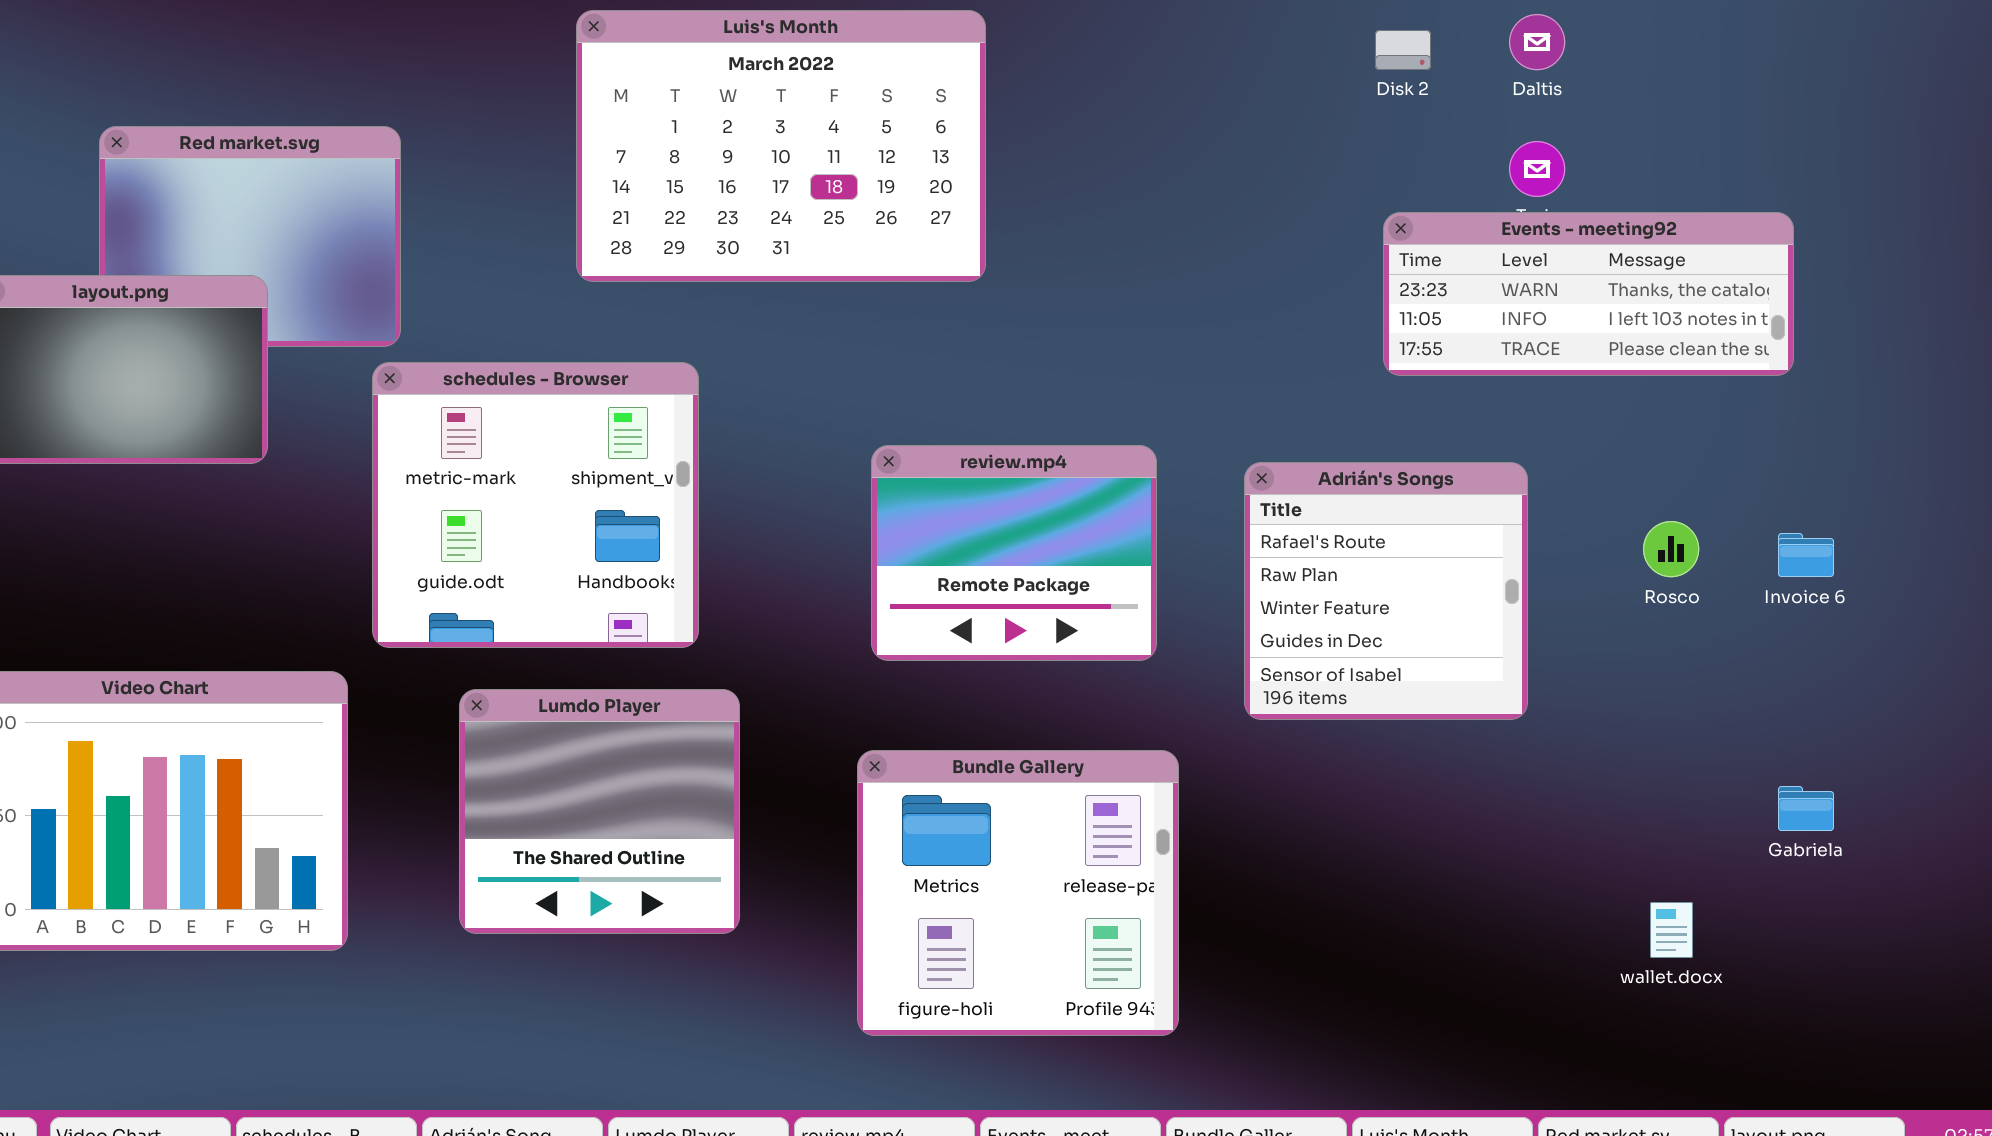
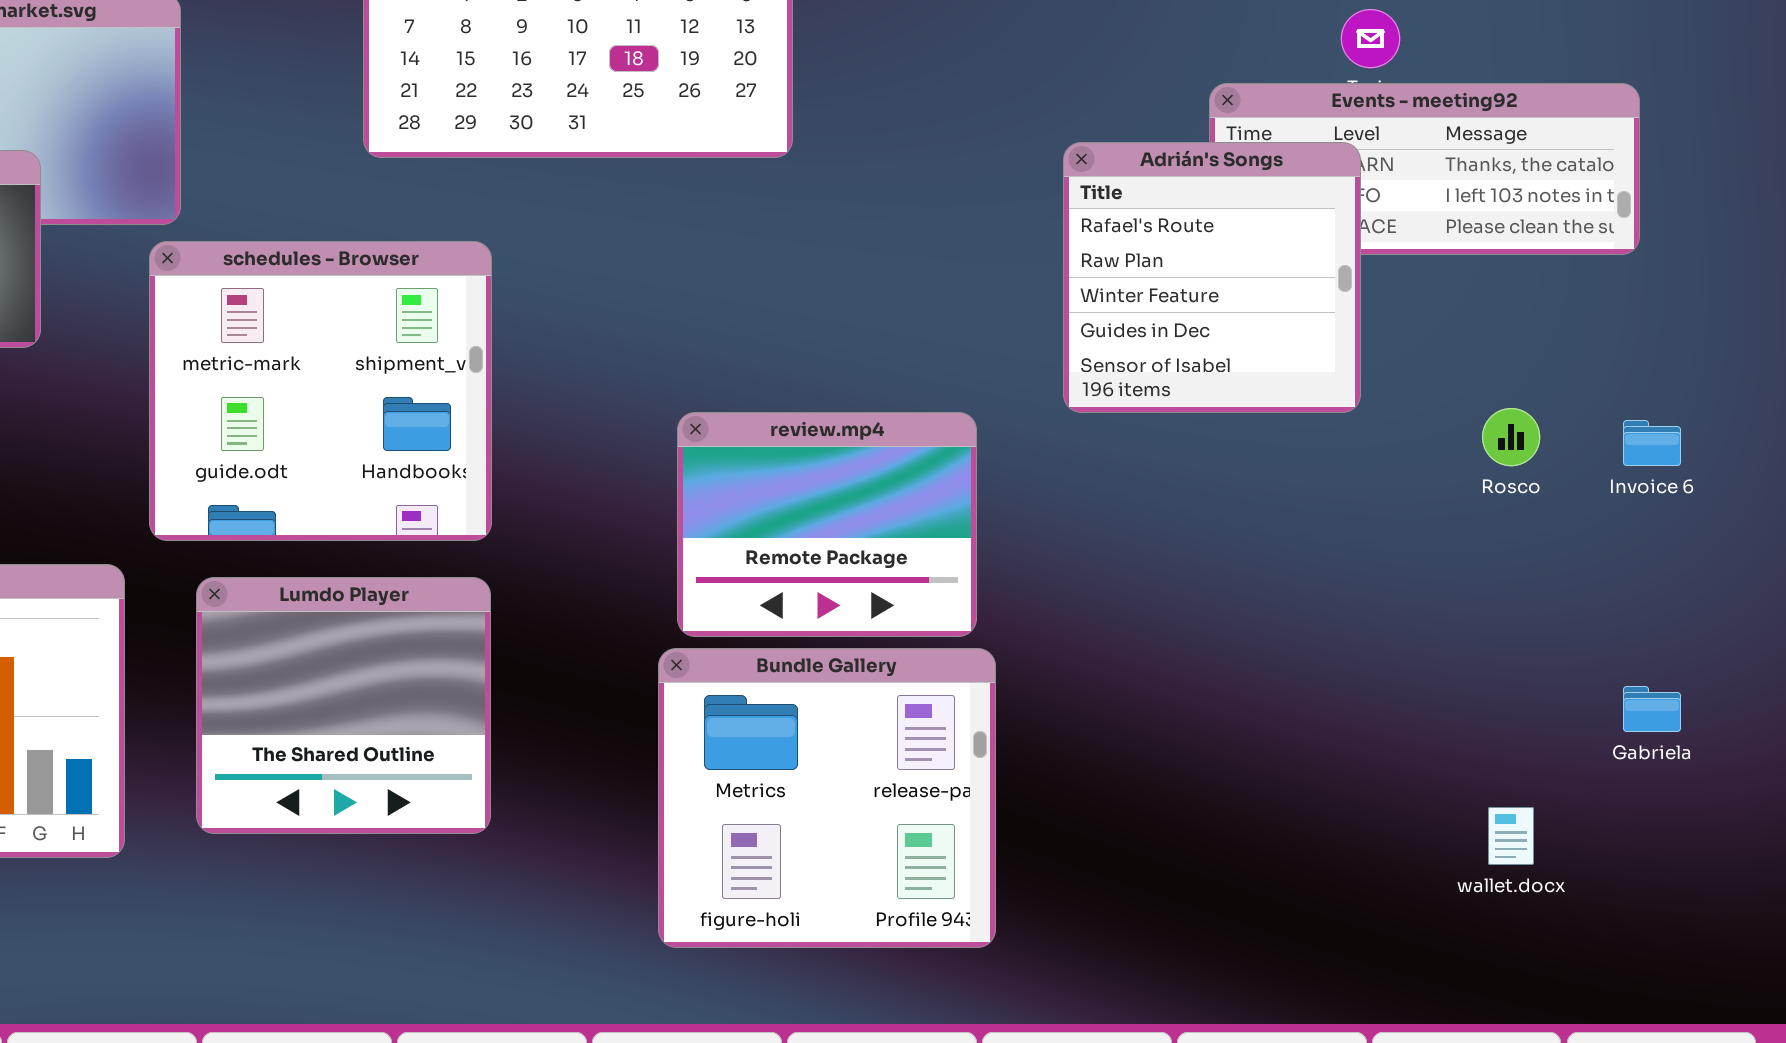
review.mp4: [871,445,1157,661] -> [677,412,977,637], moved
Adrián's Songs: [1244,462,1528,720] -> [1063,142,1361,413], moved
Lumdo Player: [459,689,740,934] -> [196,577,491,834], moved

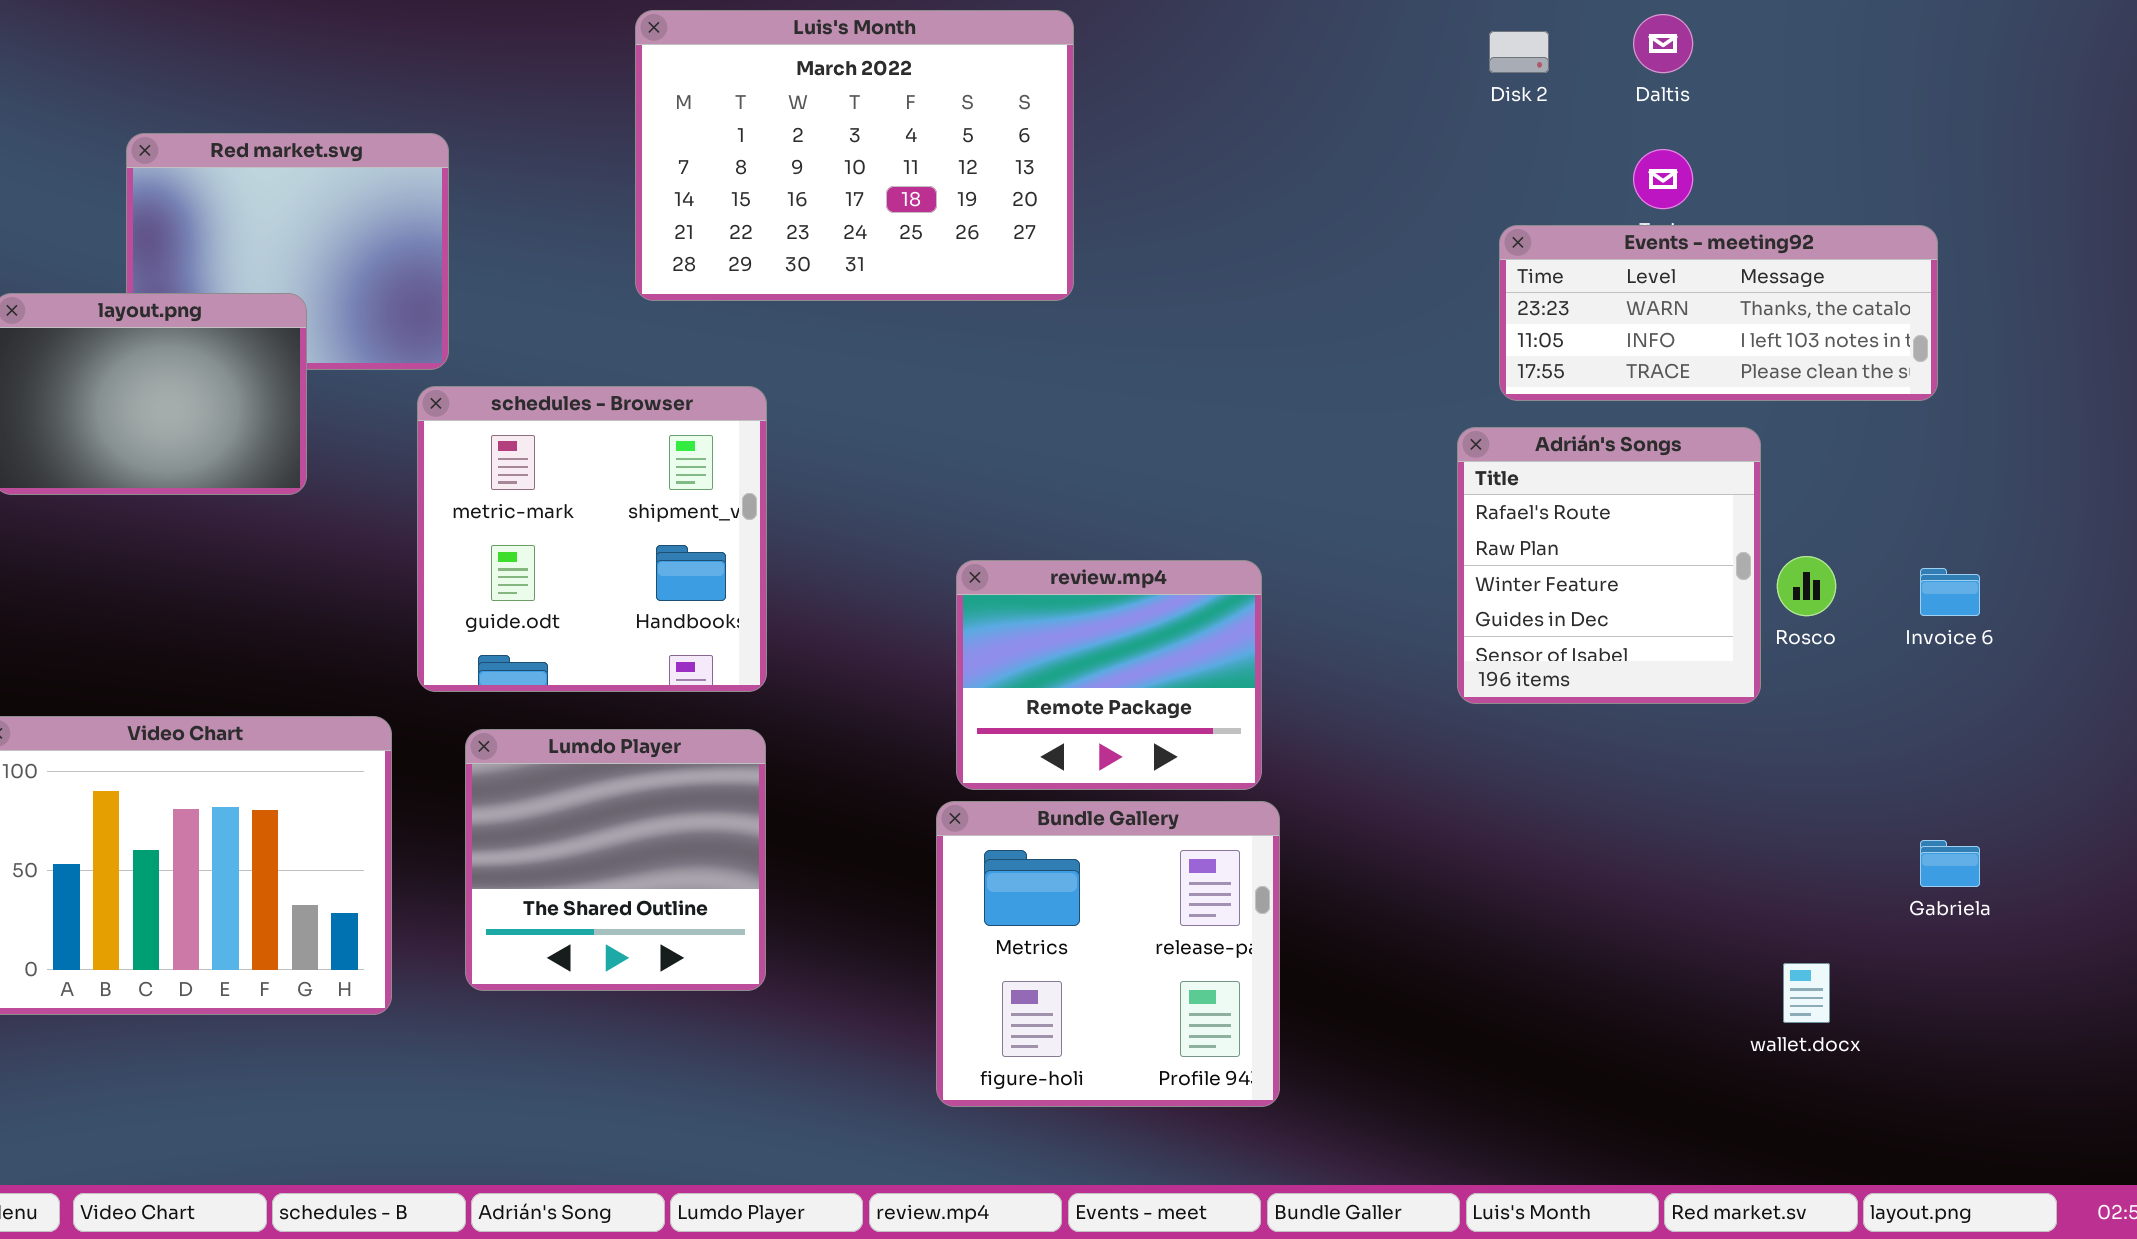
Adrián's Songs: [1063,142,1361,413] -> [1457,427,1761,704], moved

